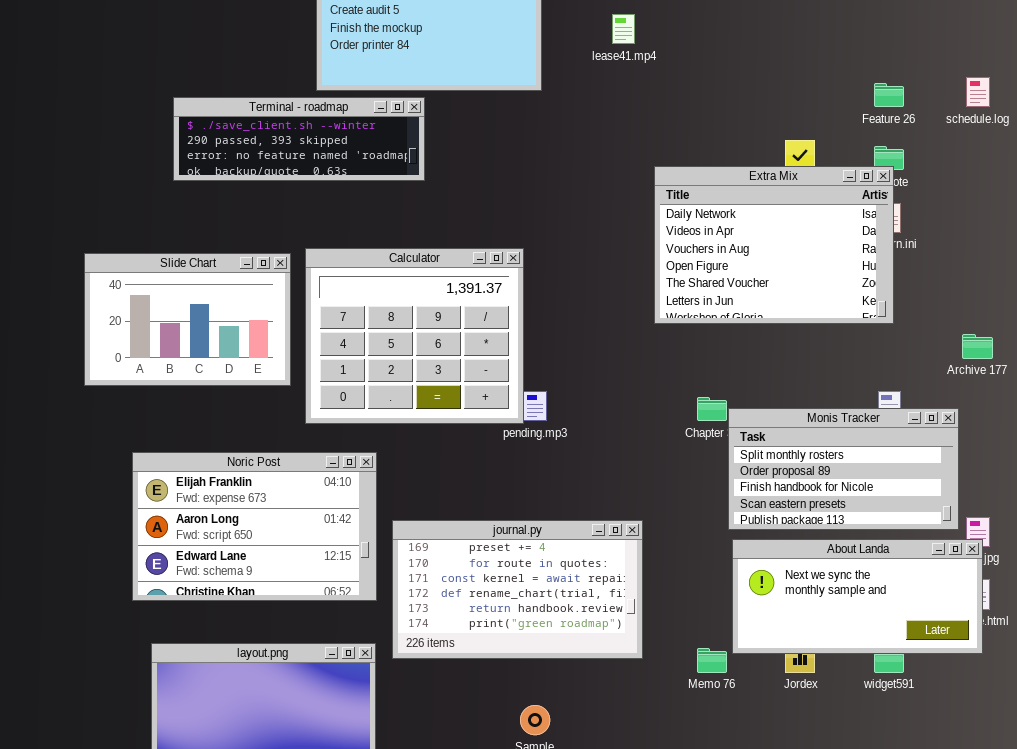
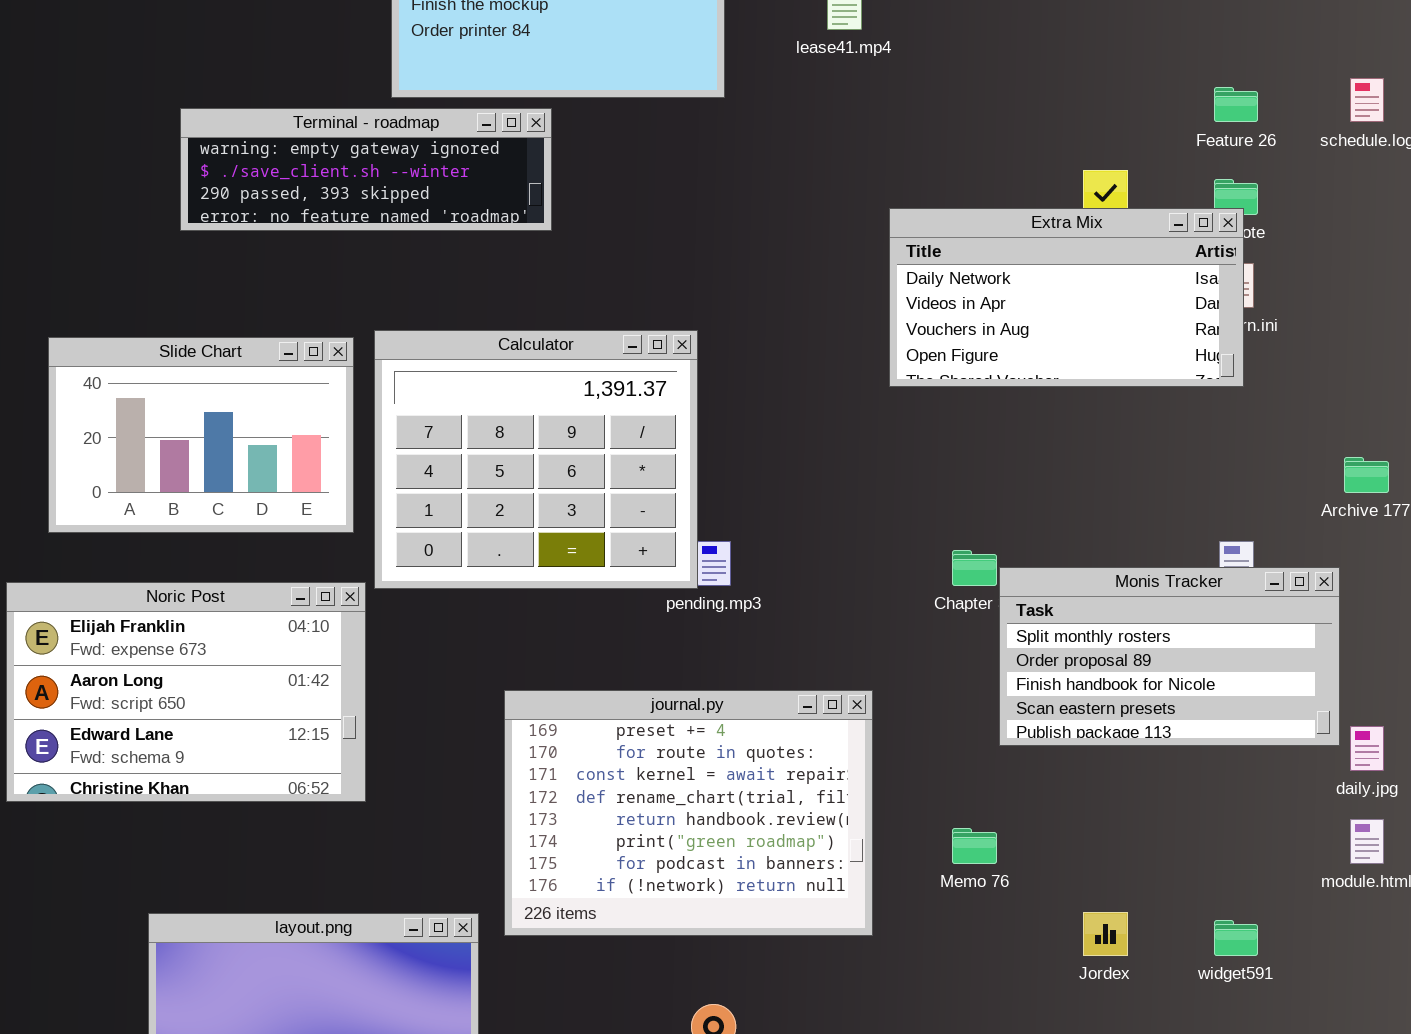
Terminal - roadmap: [173,97,425,181] -> [180,108,552,231], scrolled up 1 row
Extra Mix: [654,166,894,324] -> [889,208,1244,387], resized
Noric Post: [132,452,377,601] -> [6,582,366,802], moved
journal.py: [392,520,643,659] -> [504,690,873,936], resized
About Landa: [732,539,983,654] -> none, closed
Memo 76: [697,648,727,673] -> [952,828,997,864], moved

